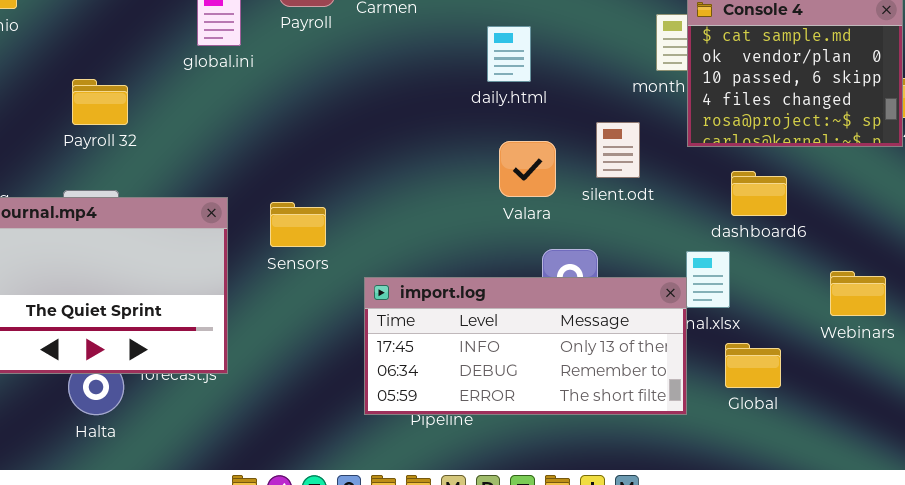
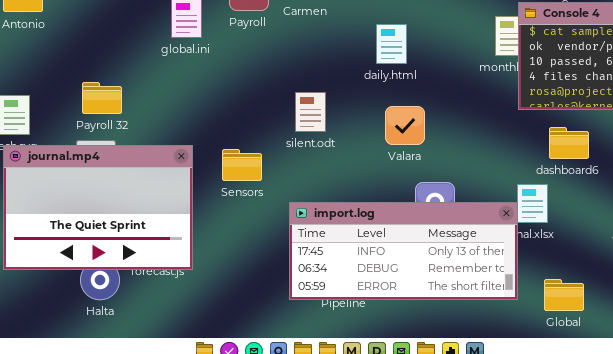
Payroll 32: [72,79,128,125] -> [82,82,122,114], moved
silent.odt: [596,122,640,178] -> [295,92,326,132], moved
Global: [725,343,781,388] -> [544,279,584,311], moved

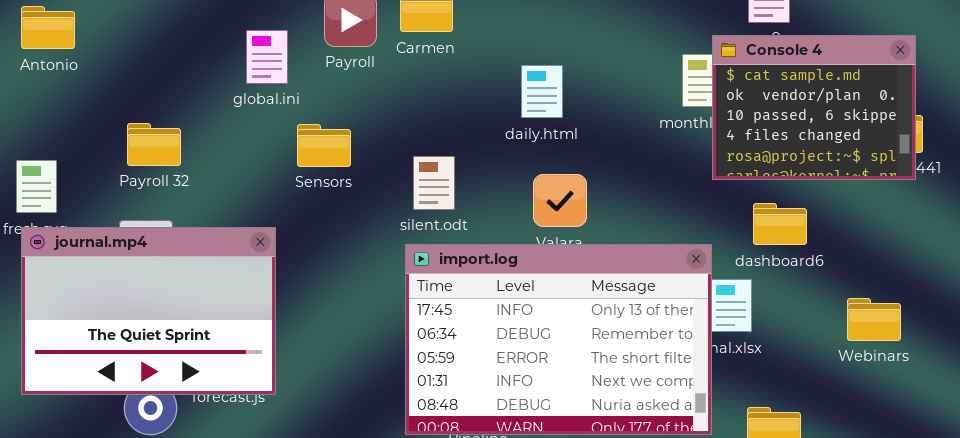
Payroll 32: [82,82,122,114] -> [127,123,181,166], moved
Sensors: [222,149,262,181] -> [297,124,351,167], moved
import.log: [289,202,518,300] -> [405,244,712,435], resized

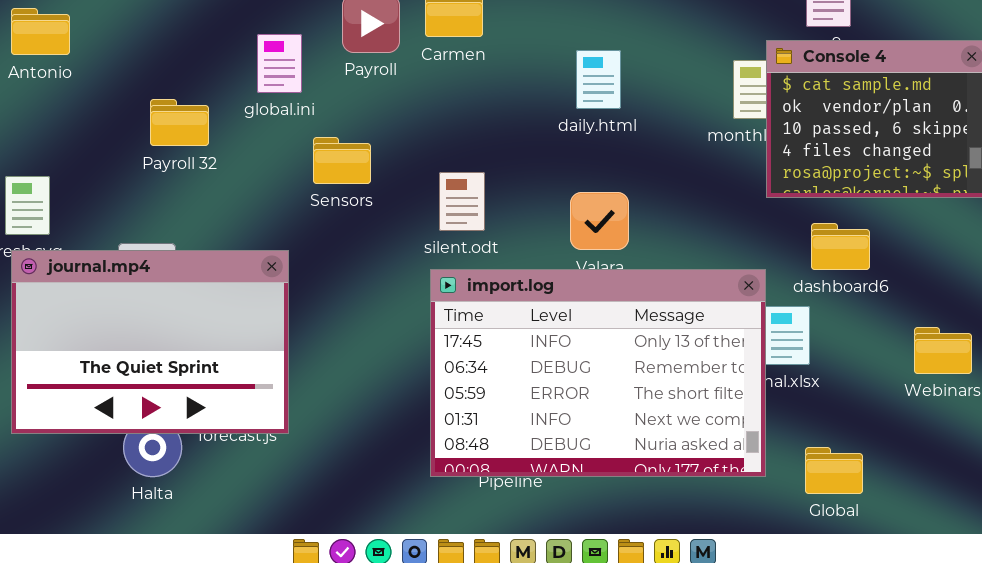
daily.html: [521,65,563,118] -> [576,50,621,109], moved
Payroll 32: [127,123,181,166] -> [150,99,209,146], moved

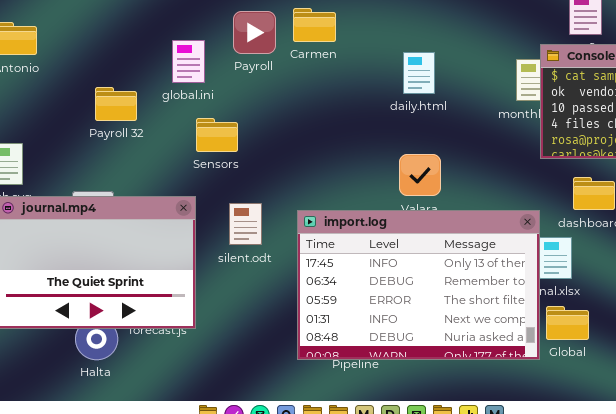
Sensors: [313,137,371,184] -> [196,118,238,152], moved
silent.odt: [439,172,485,231] -> [229,203,262,245], moved
Global: [805,447,863,494] -> [546,306,589,340], moved

